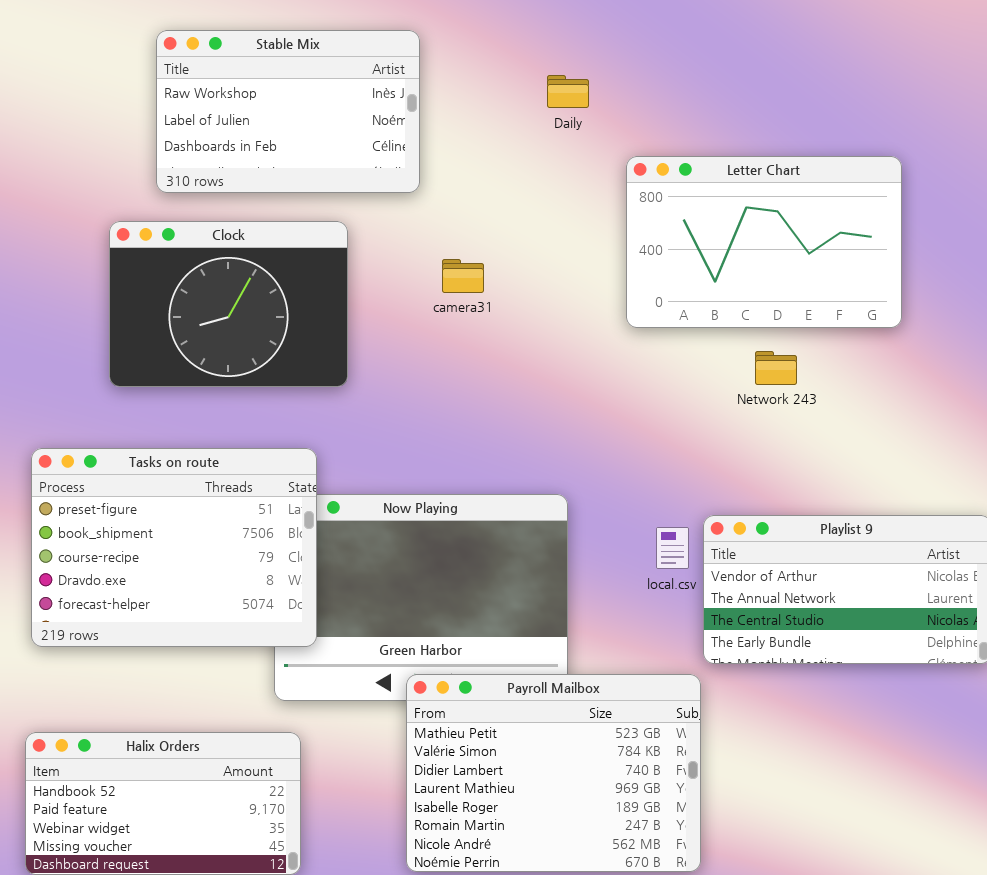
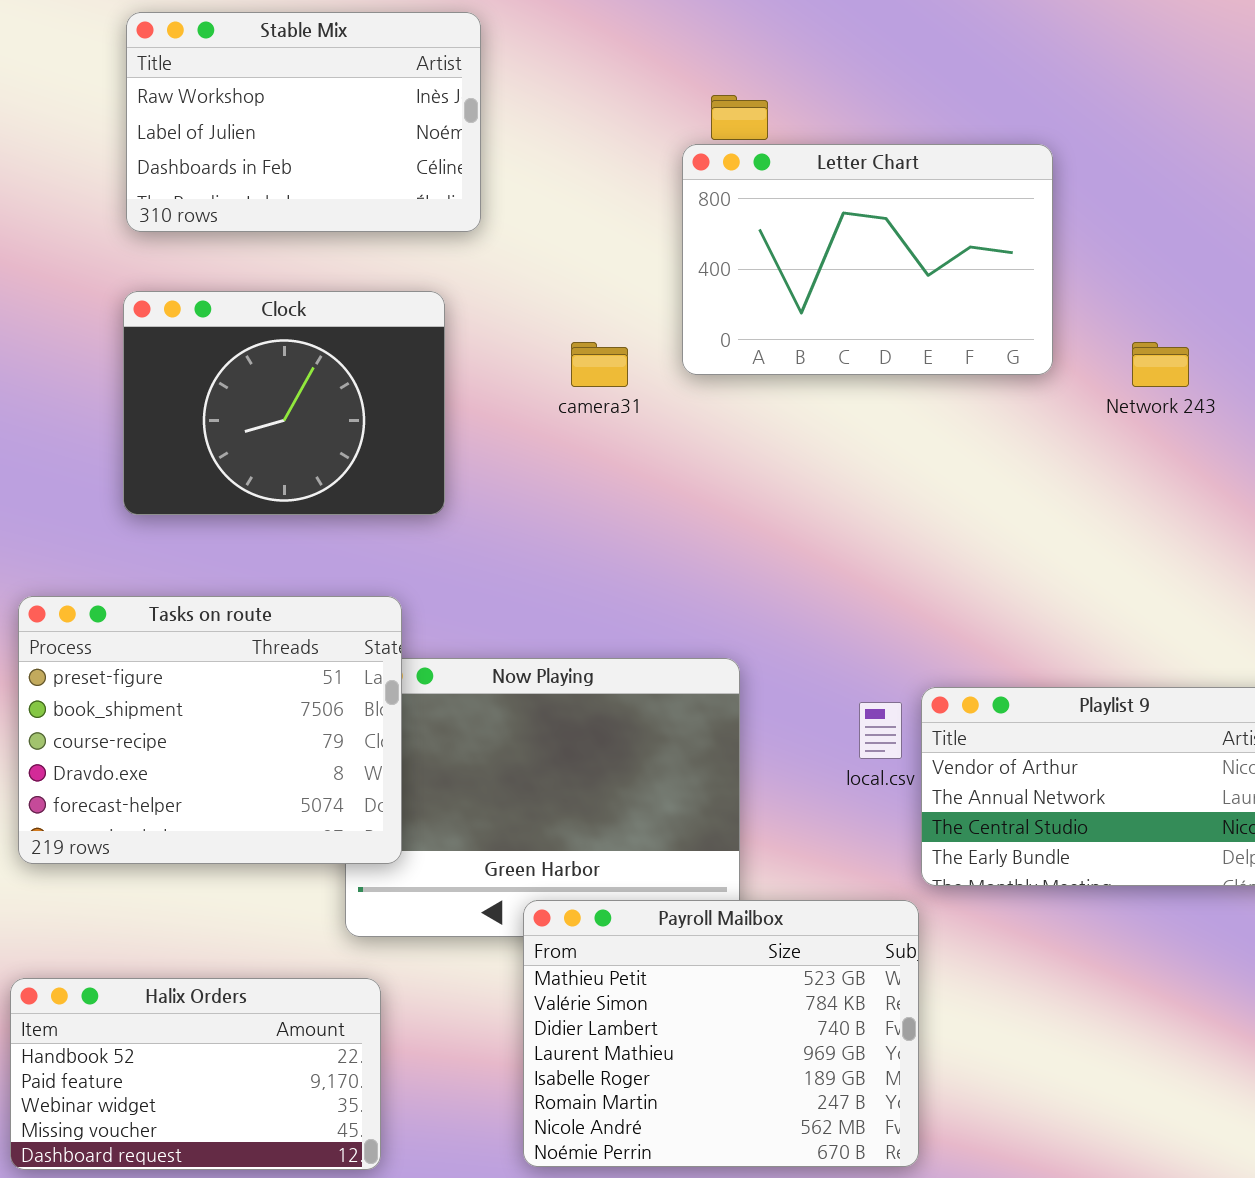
Stable Mix: [156,30,420,193] -> [126,12,481,232], moved
Letter Chart: [626,156,902,328] -> [682,144,1053,375], moved
Network 243: [755,351,797,385] -> [1132,342,1189,387], moved

